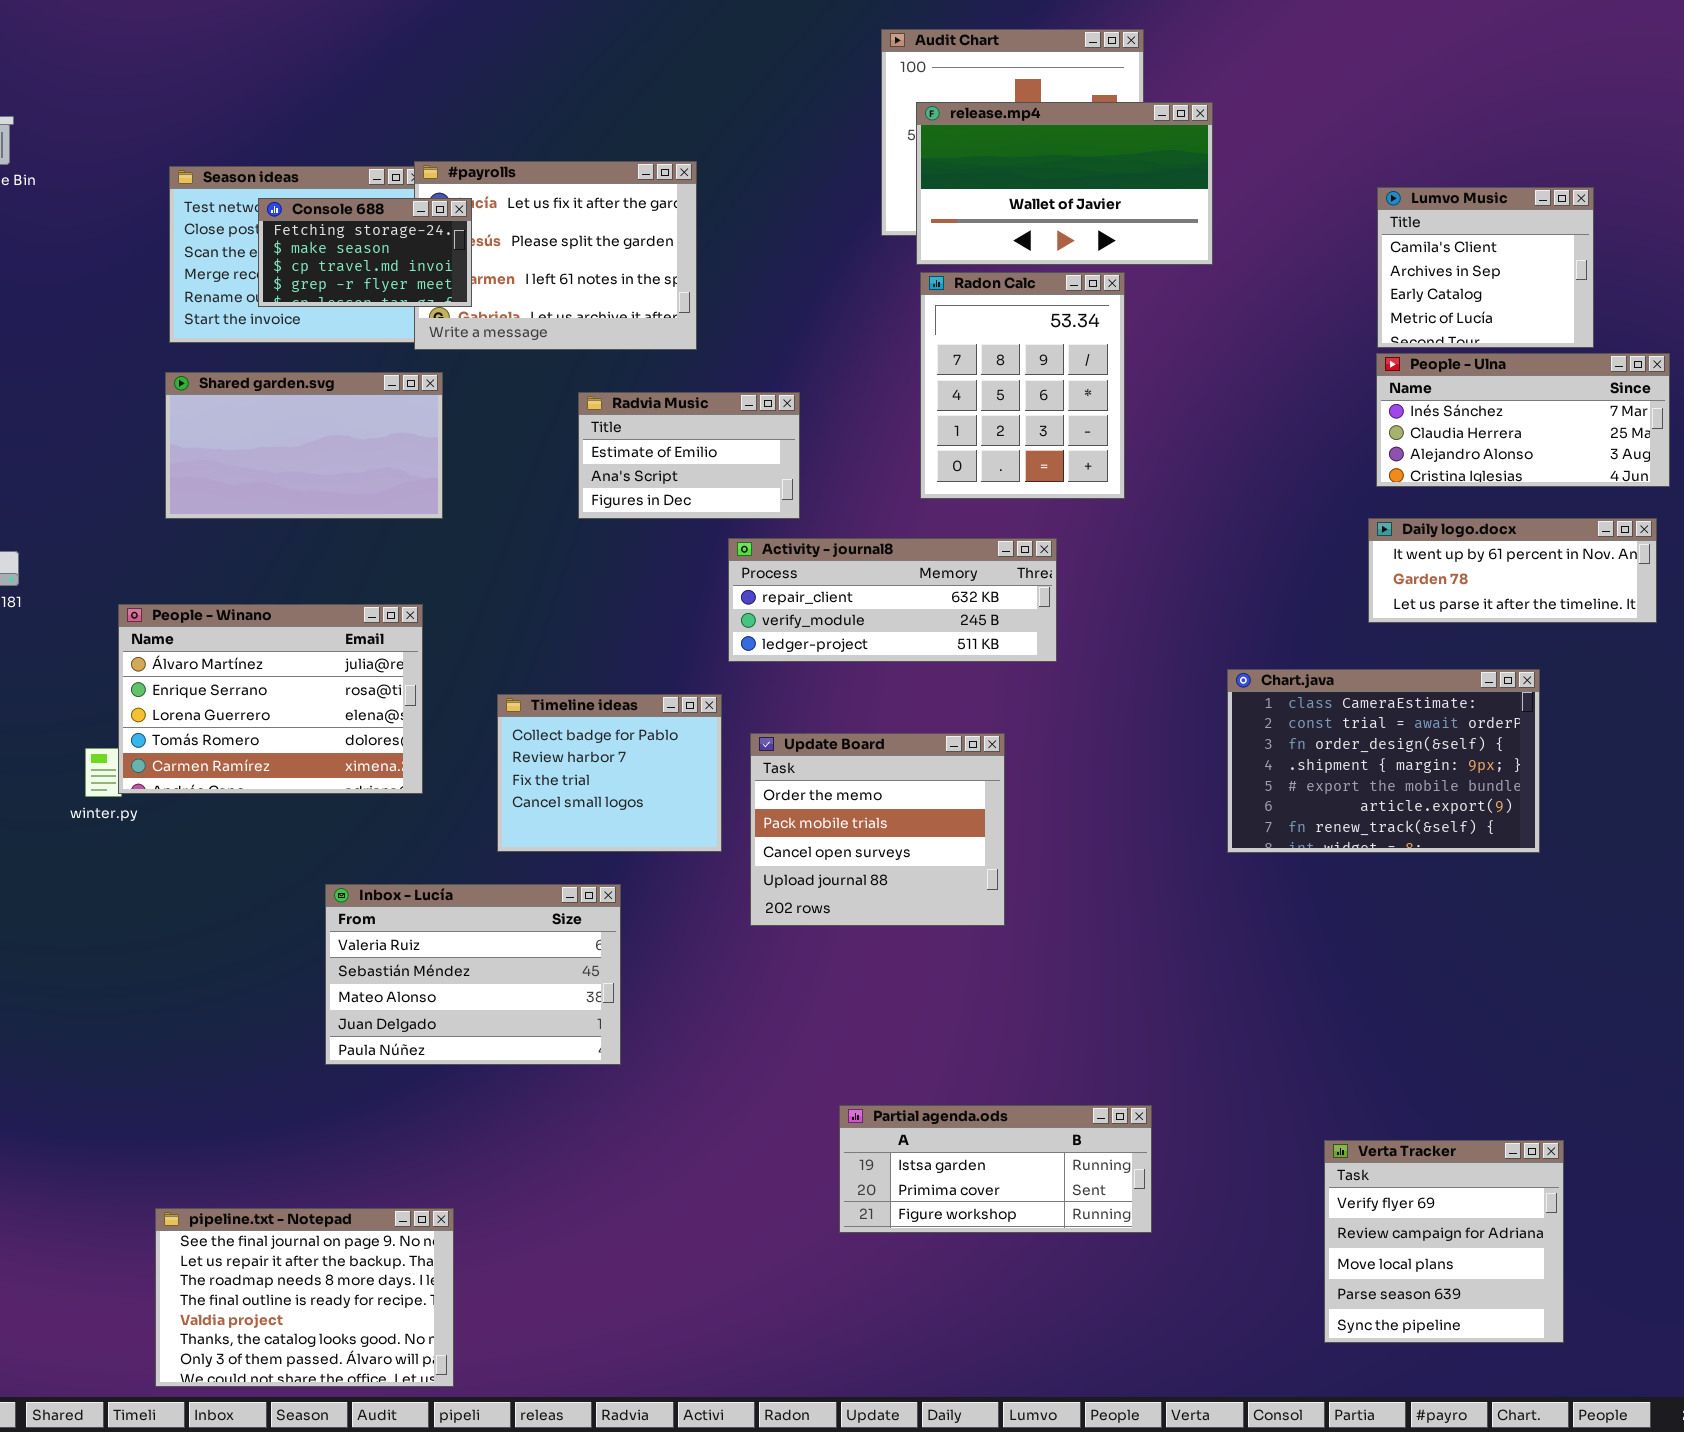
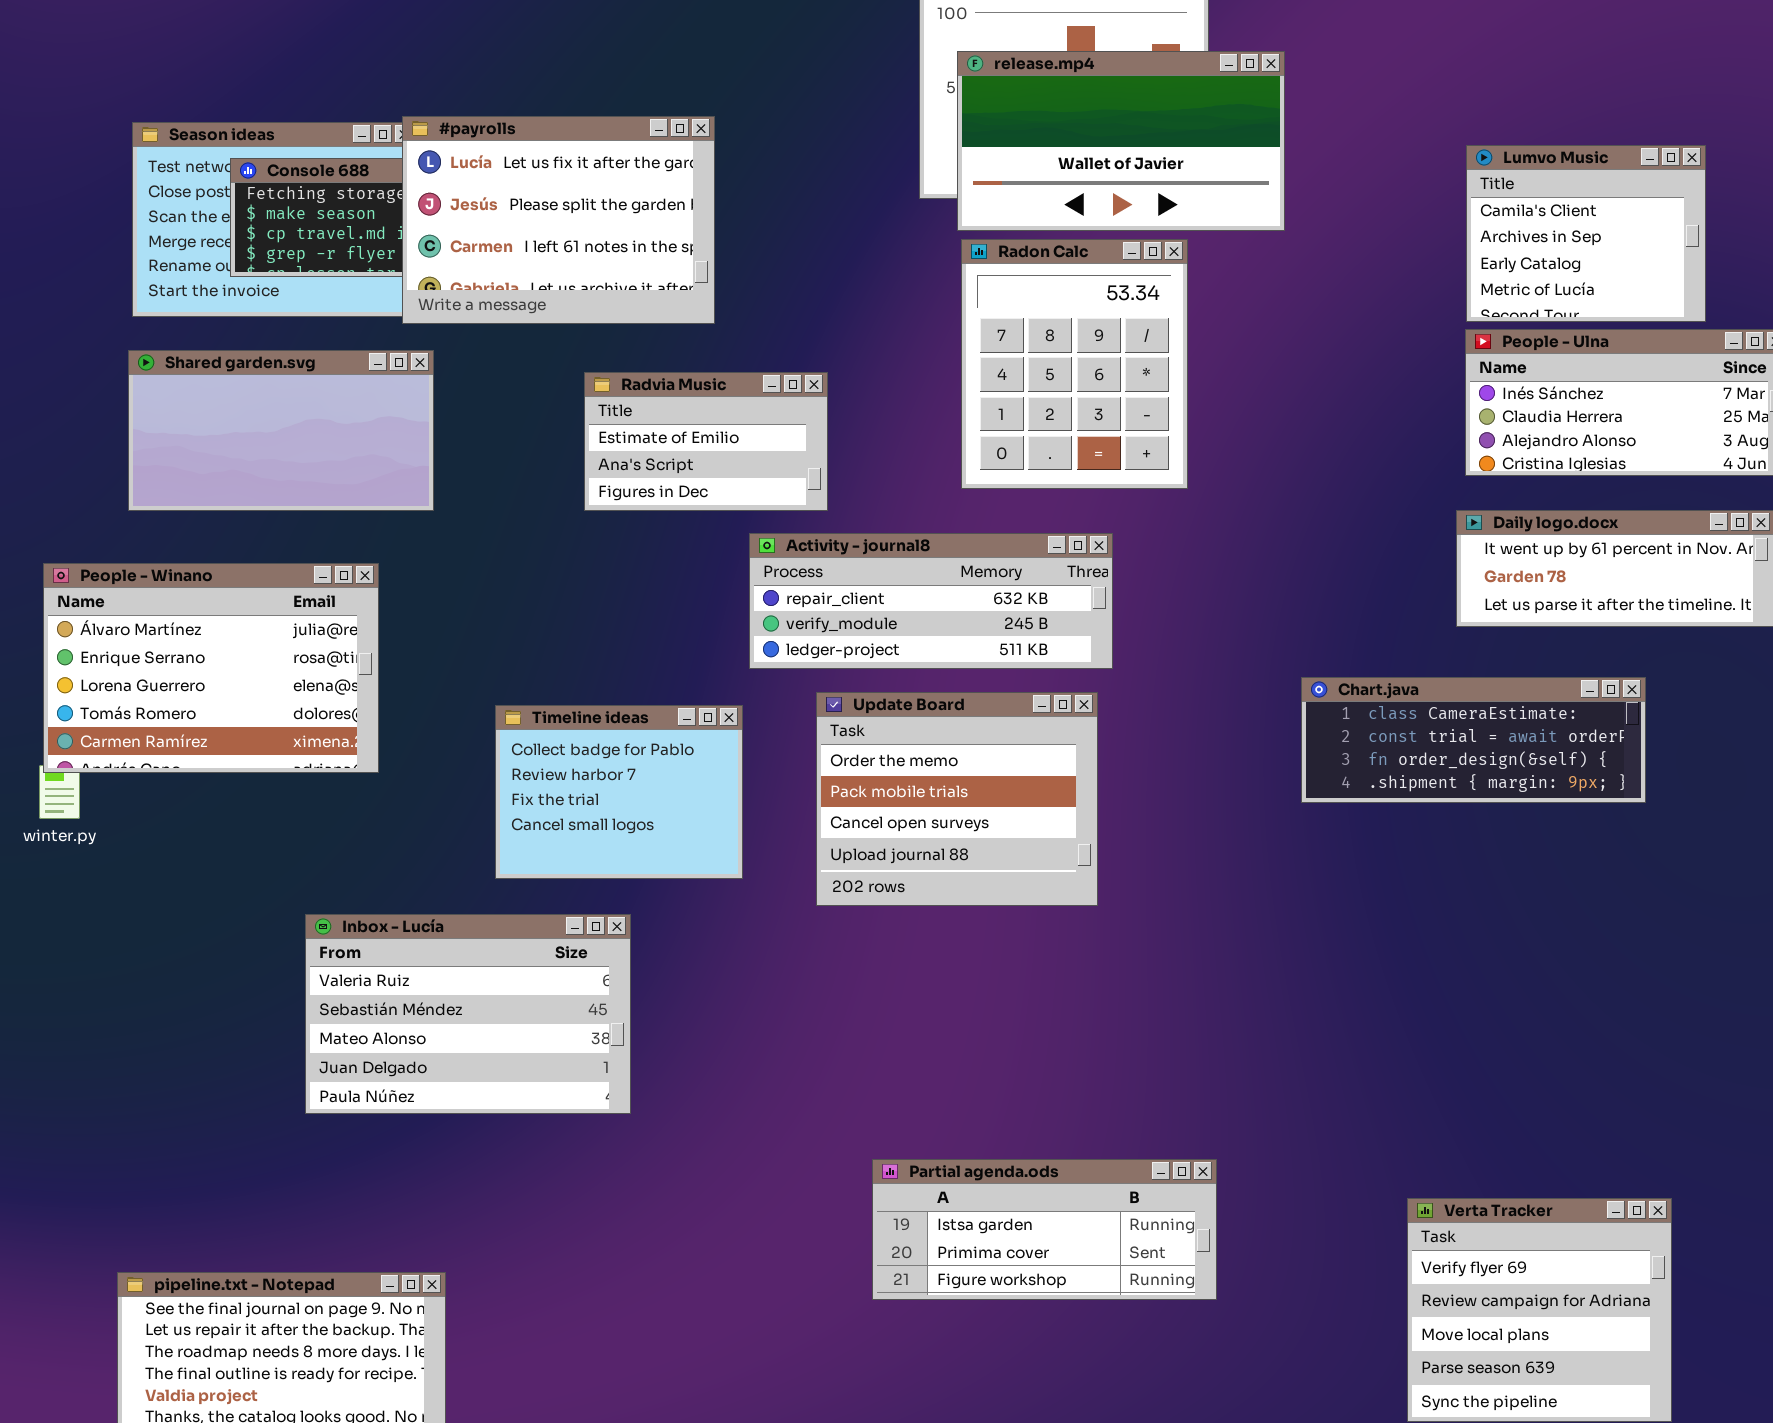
#payrolls: [414,161,697,350] -> [402,116,715,324], raised
People - Winano: [118,604,423,794] -> [43,563,379,773], moved
Chart.java: [1227,669,1540,853] -> [1301,677,1646,803], resized
Update Board: [750,733,1005,926] -> [816,692,1098,906], moved

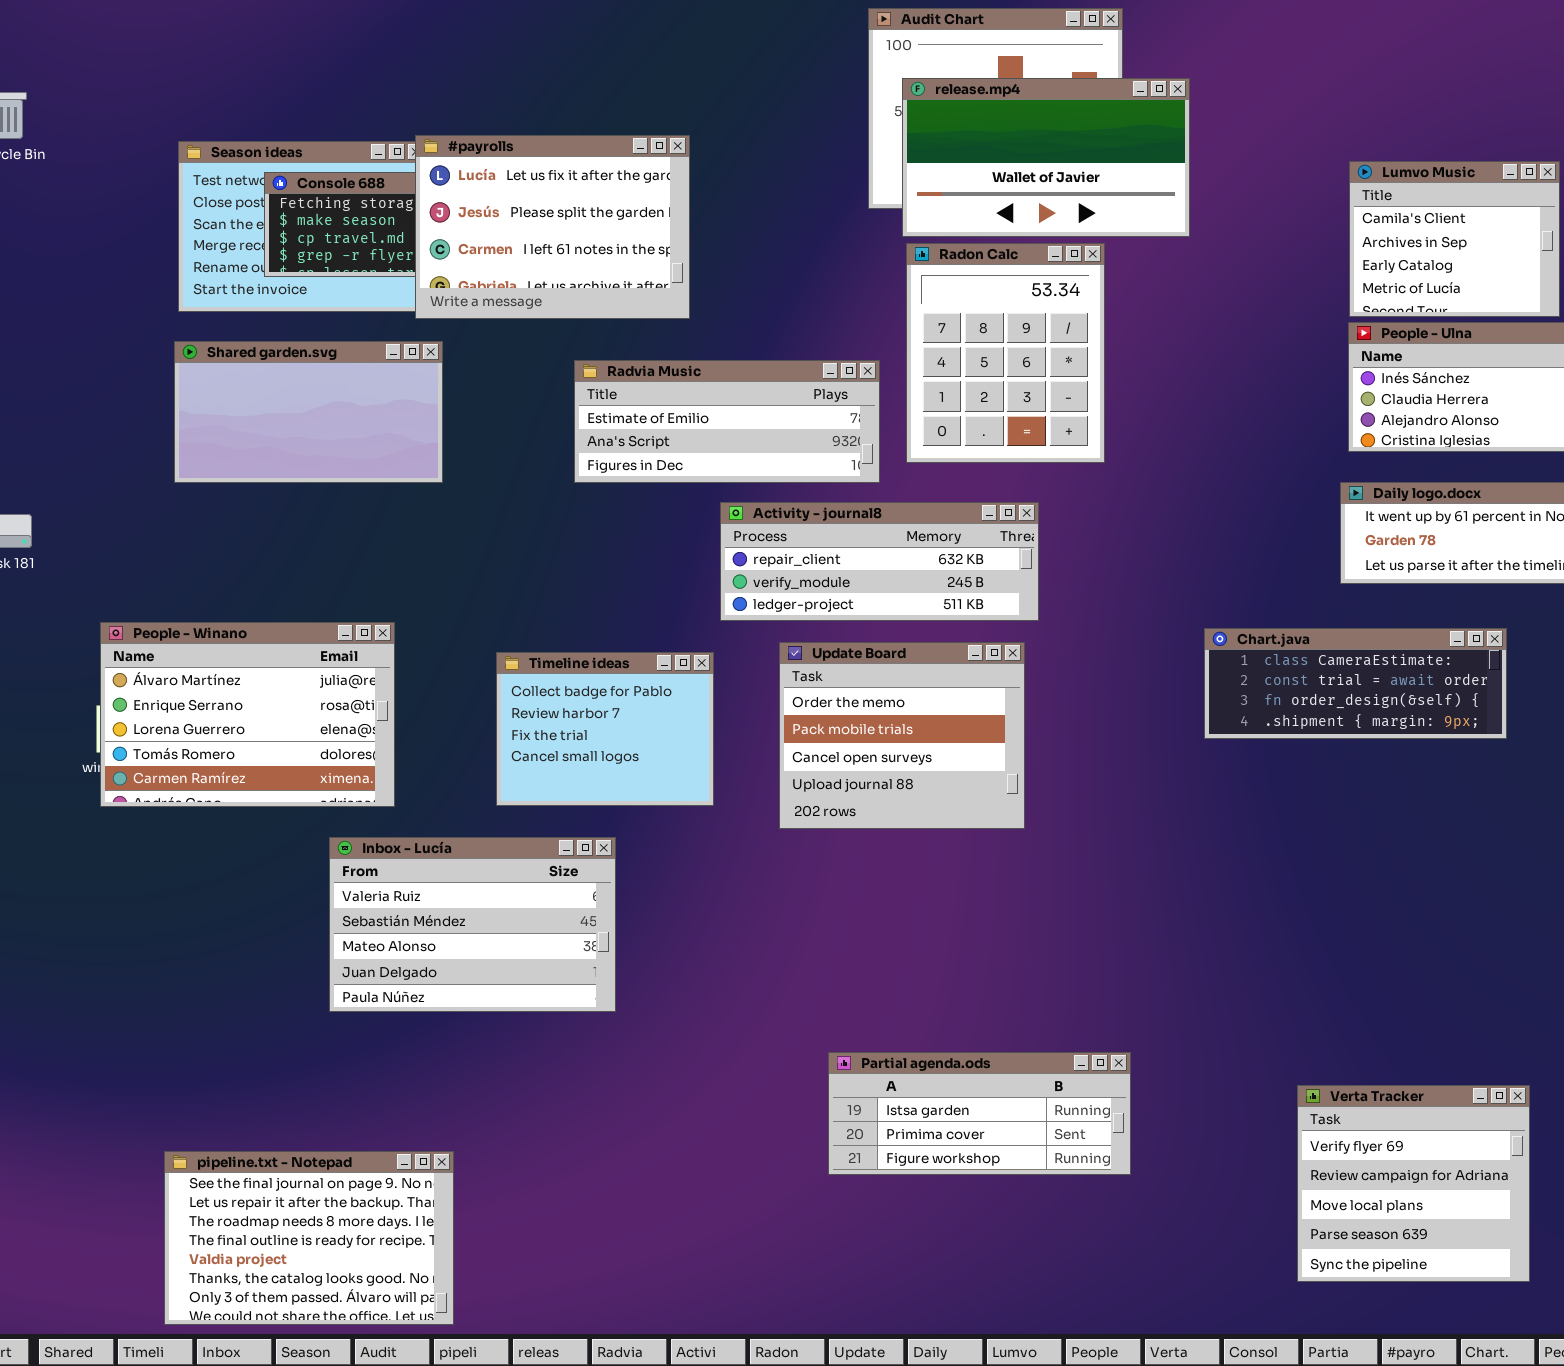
Radvia Music: [584,372,828,511] -> [574,360,880,483], resized
People - Winano: [43,563,379,773] -> [100,622,395,807], moved

